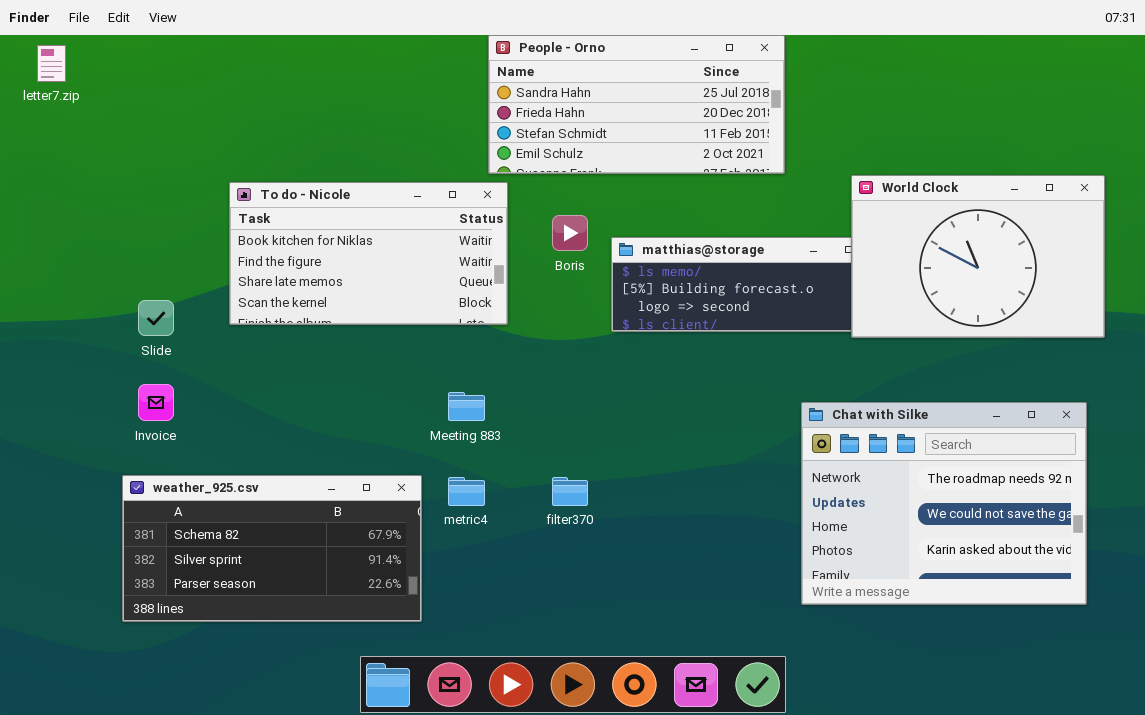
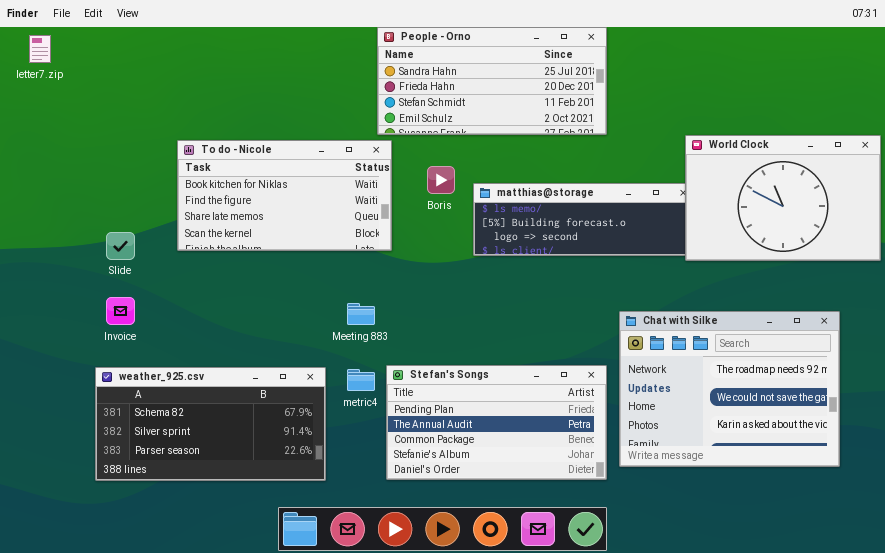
World Clock: [851,175,1105,338] -> [685,135,881,261], moved
Stefan's Songs: none -> [386,365,607,480], opened

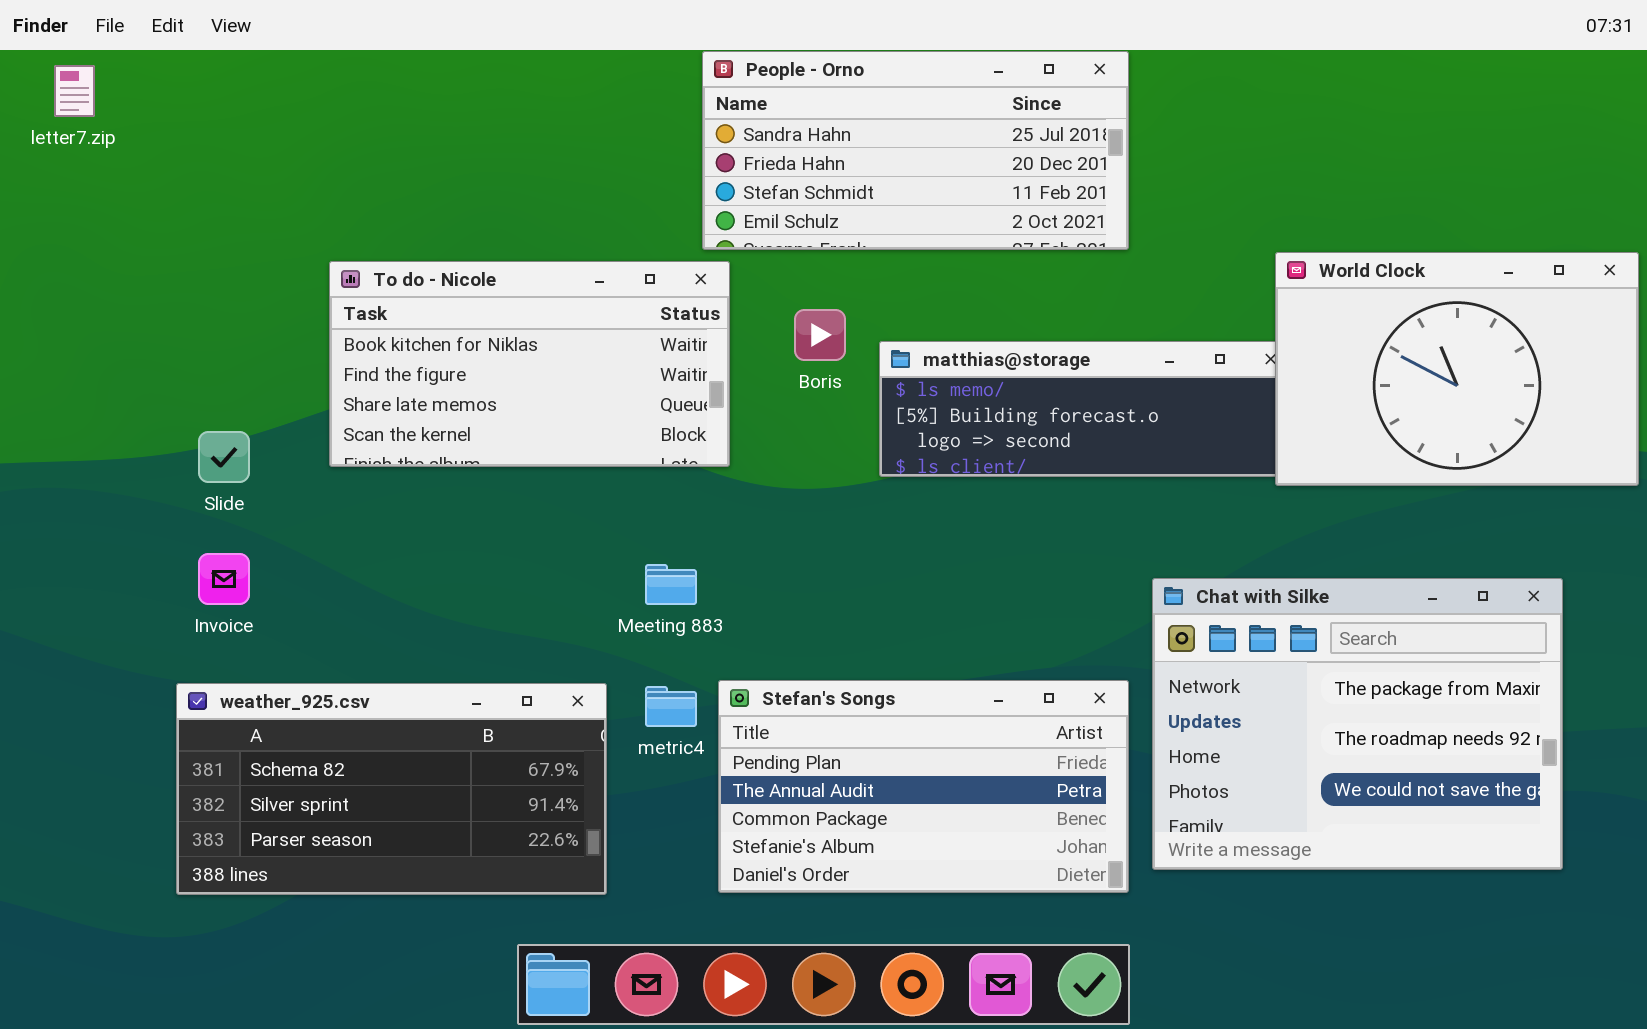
Chat with Silke: [619,311,840,467] -> [1152,578,1563,870], scrolled up 1 row

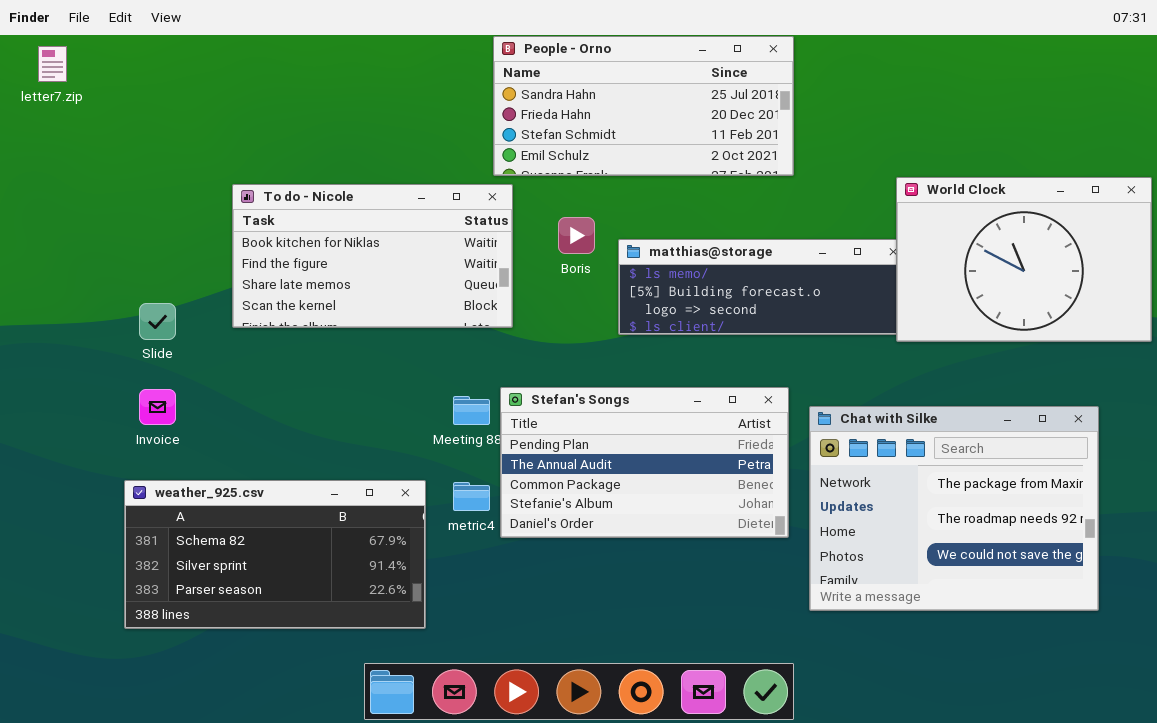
Stefan's Songs: [718,680,1129,893] -> [500,387,789,538], moved

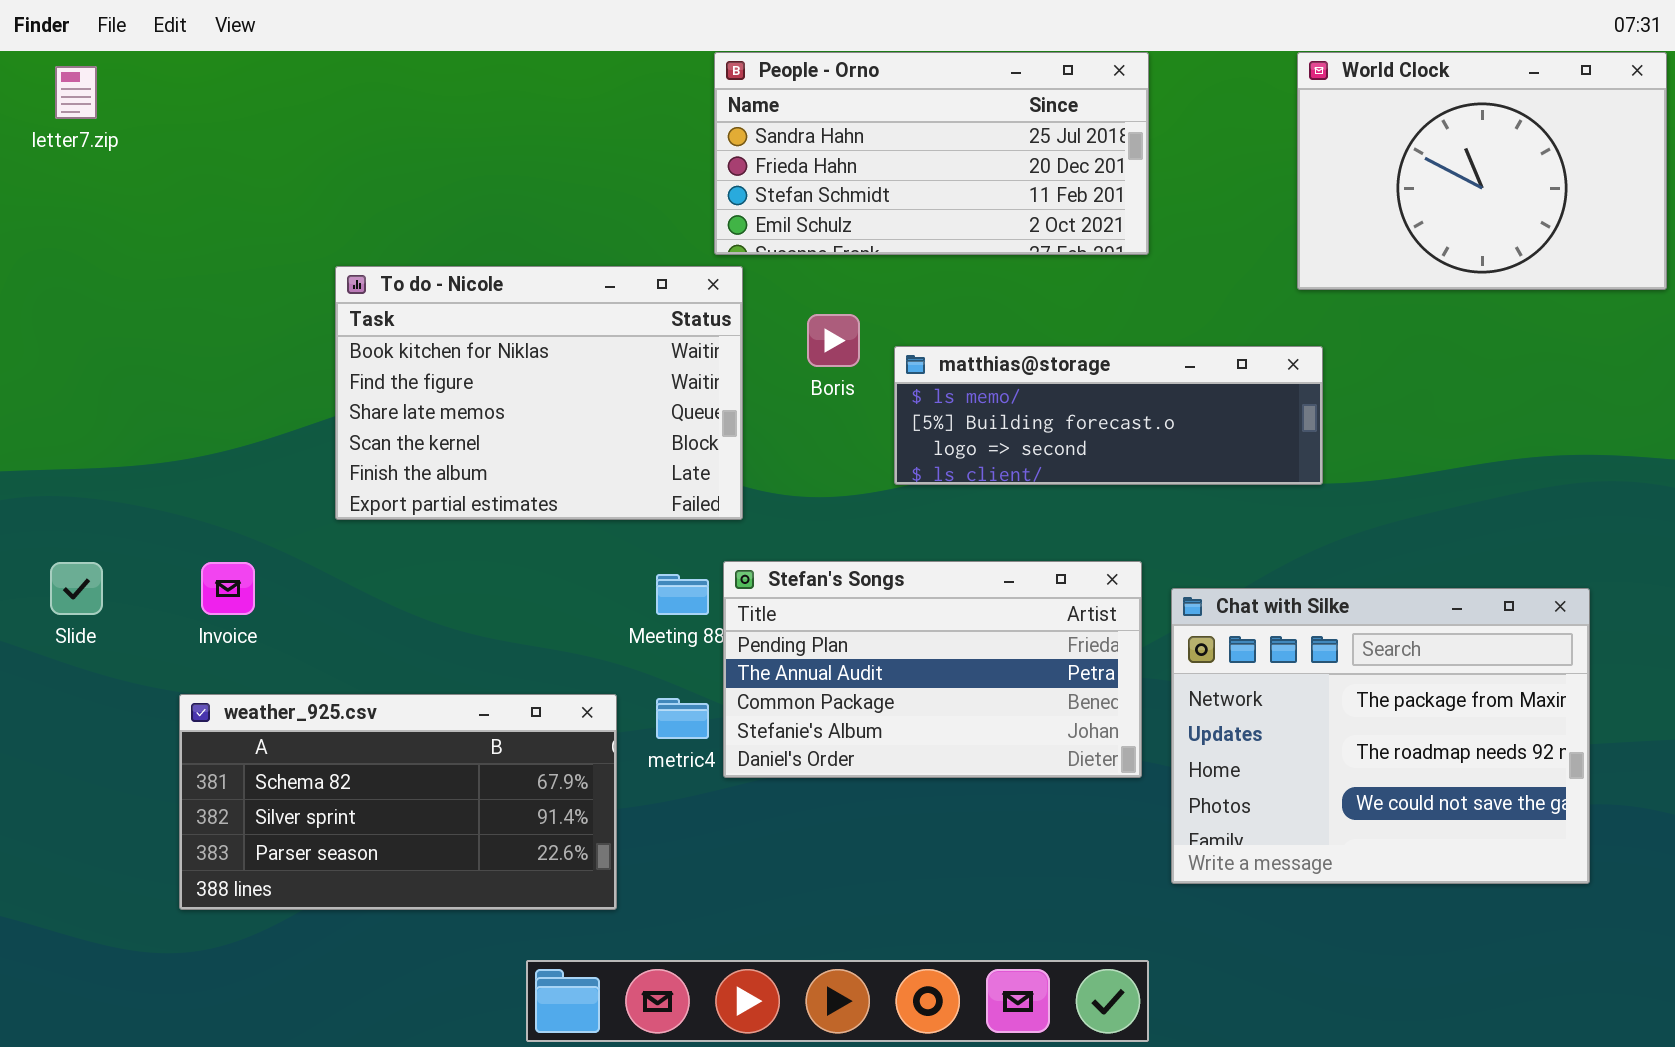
World Clock: [896,177,1152,342] -> [1297,52,1667,290], moved
To do - Nicole: [232,184,513,328] -> [335,266,743,520], resized
Slide: [139,303,176,340] -> [50,562,103,615], moved

